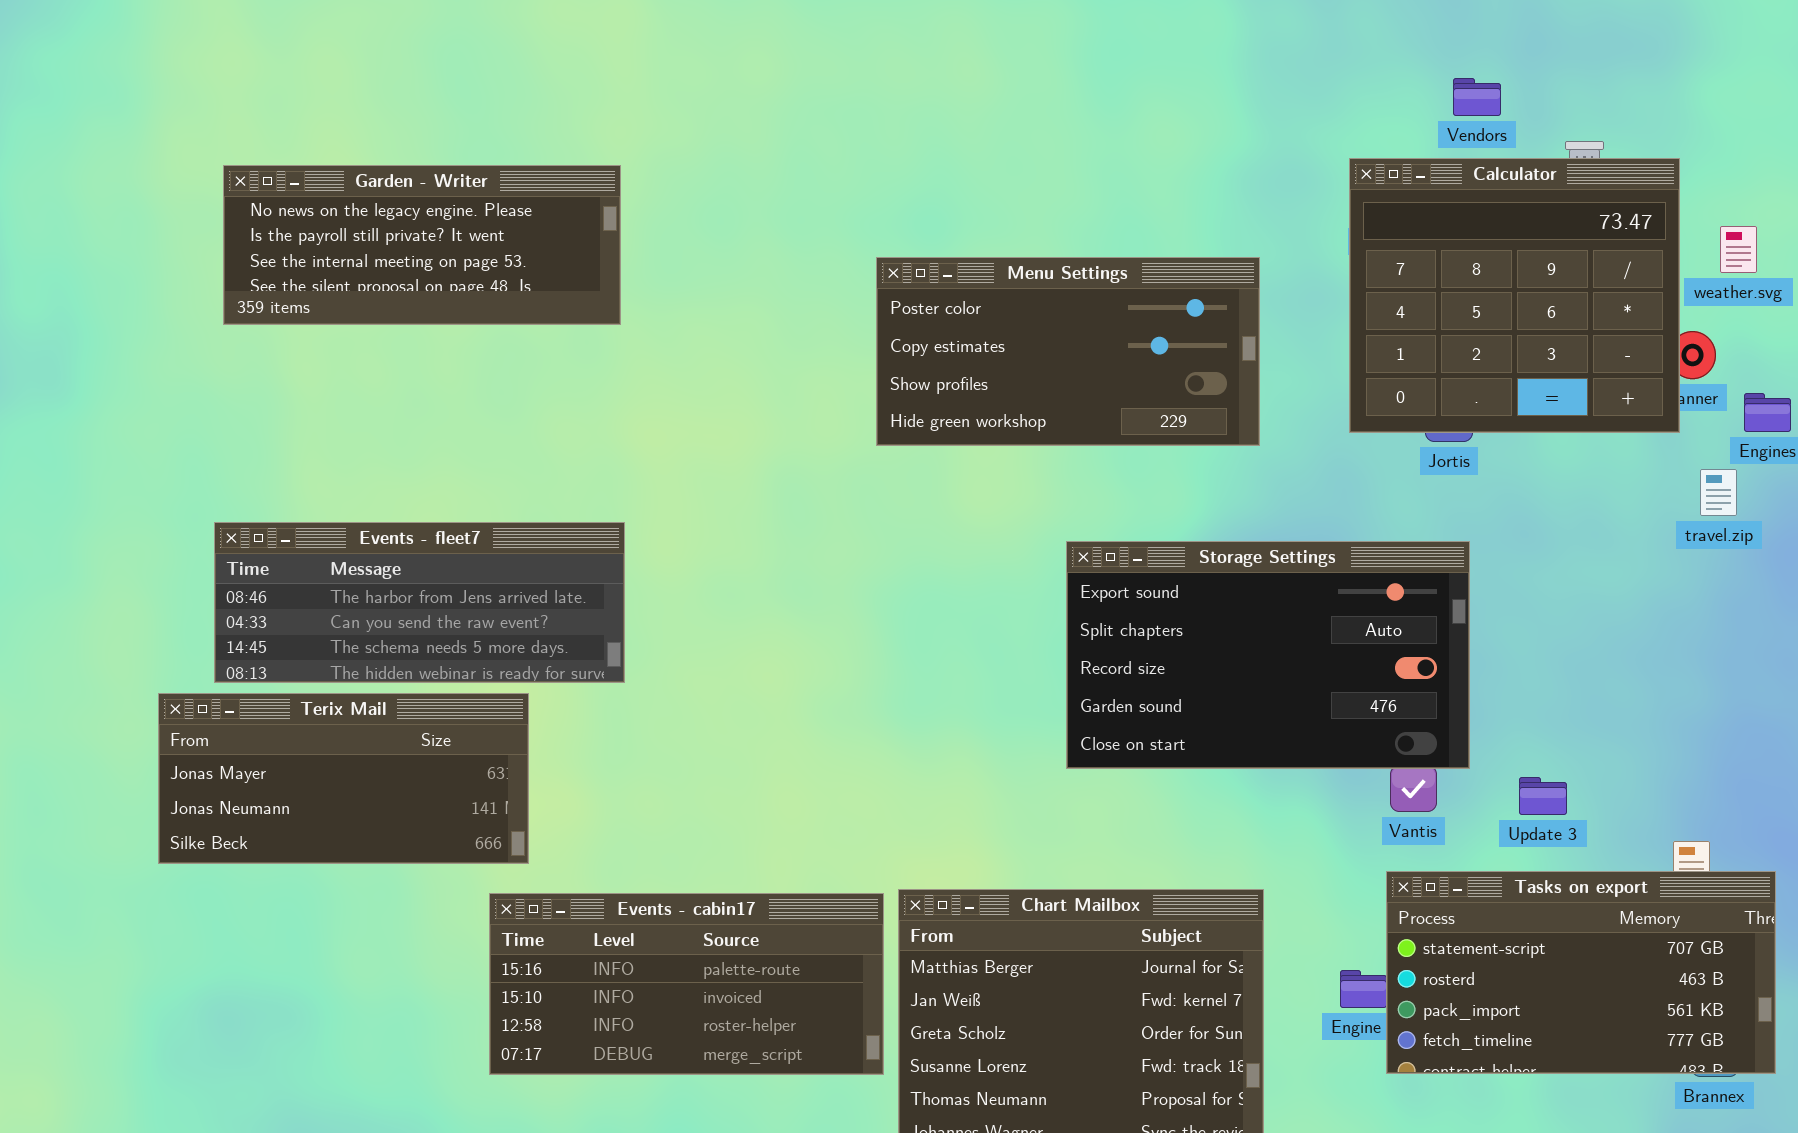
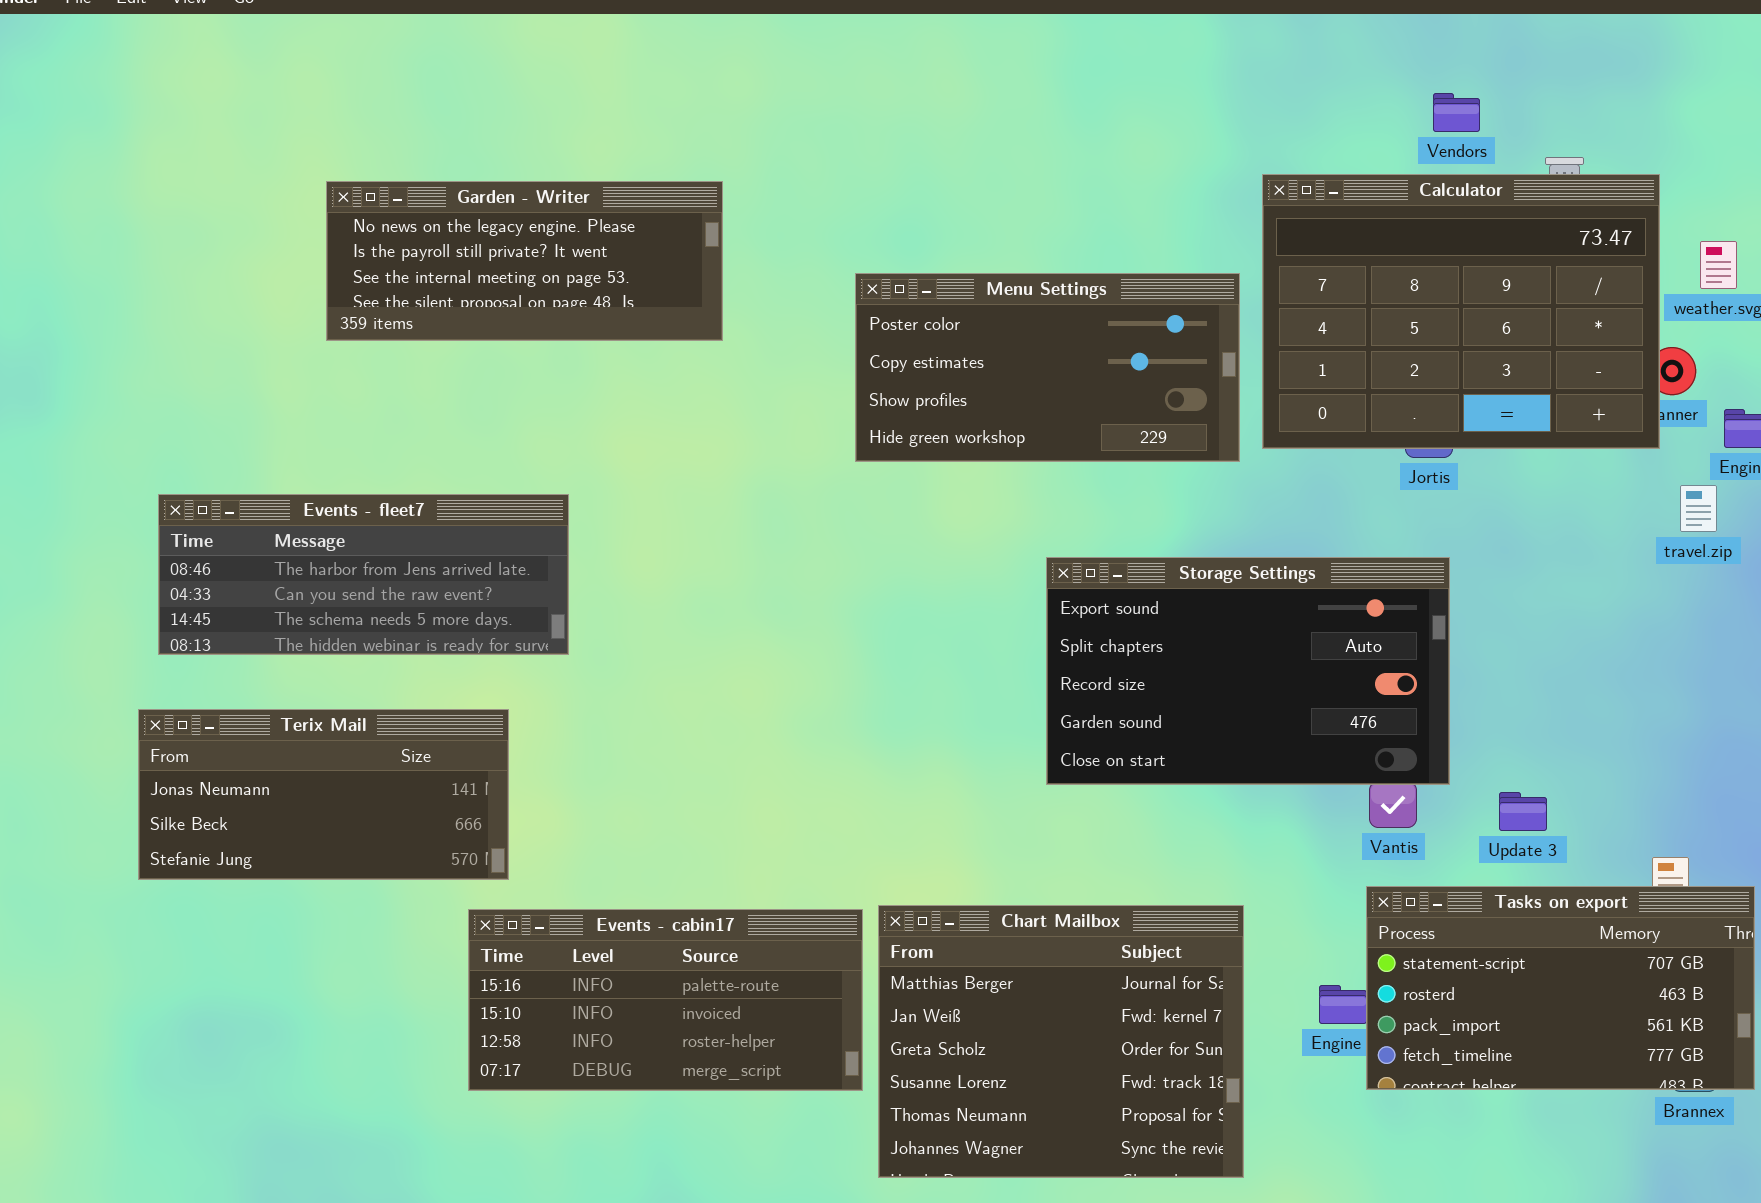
Calculator: [1349,158,1680,433] -> [1262,174,1660,449], resized
Garden - Writer: [223,165,621,325] -> [326,181,723,341], moved
Events - fleet7: [214,522,625,683] -> [158,494,569,655], moved
Terix Mail: [158,693,529,864] -> [138,709,509,880], scrolled down 1 row

